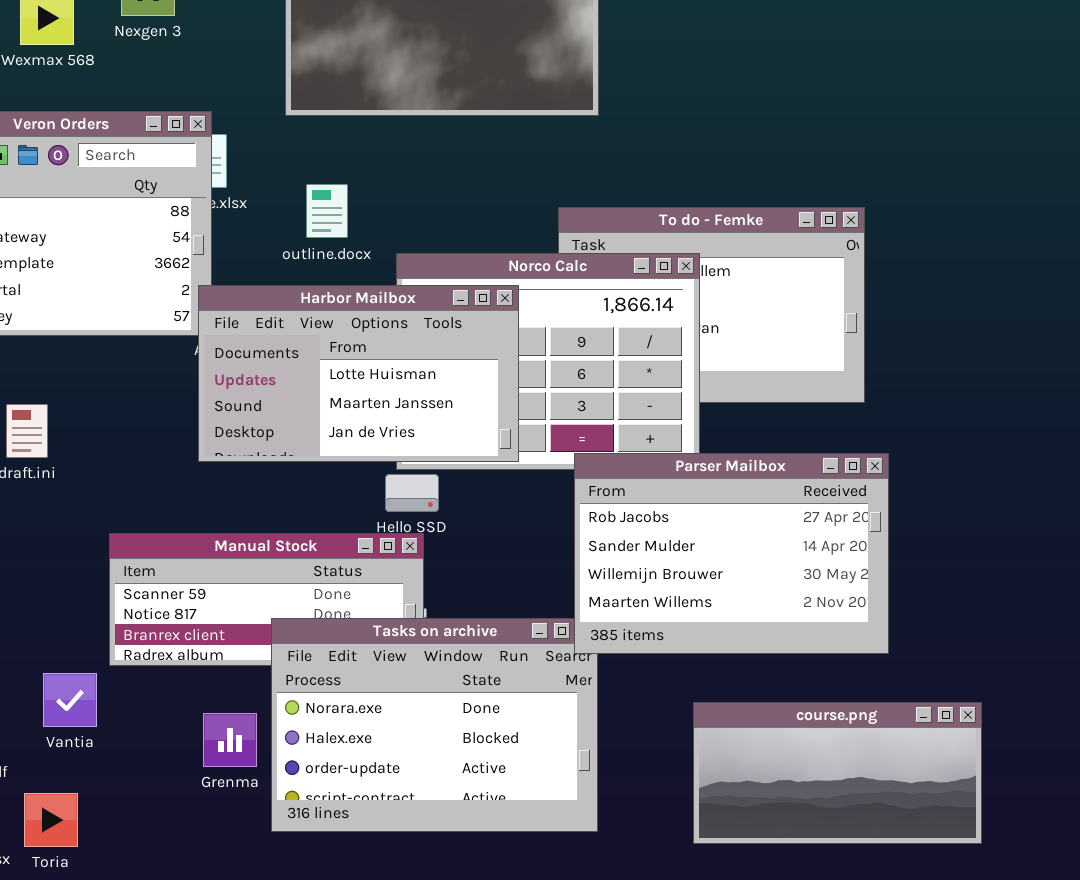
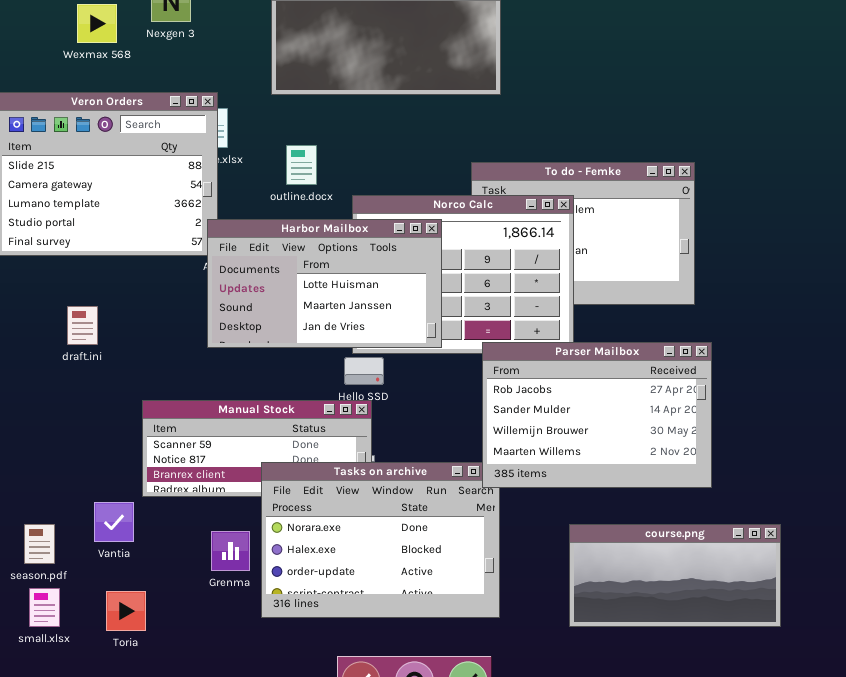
Toria: [24,793,78,847] -> [106,591,146,631], moved

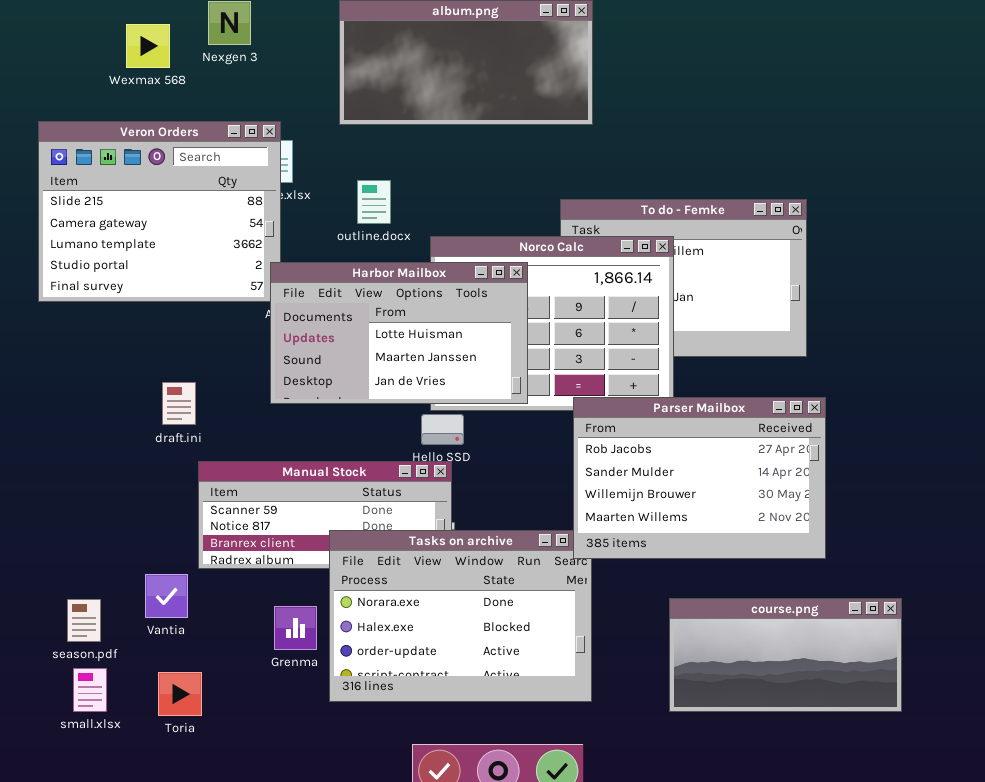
draft.ini: [67,306,98,345] -> [162,382,196,425], moved

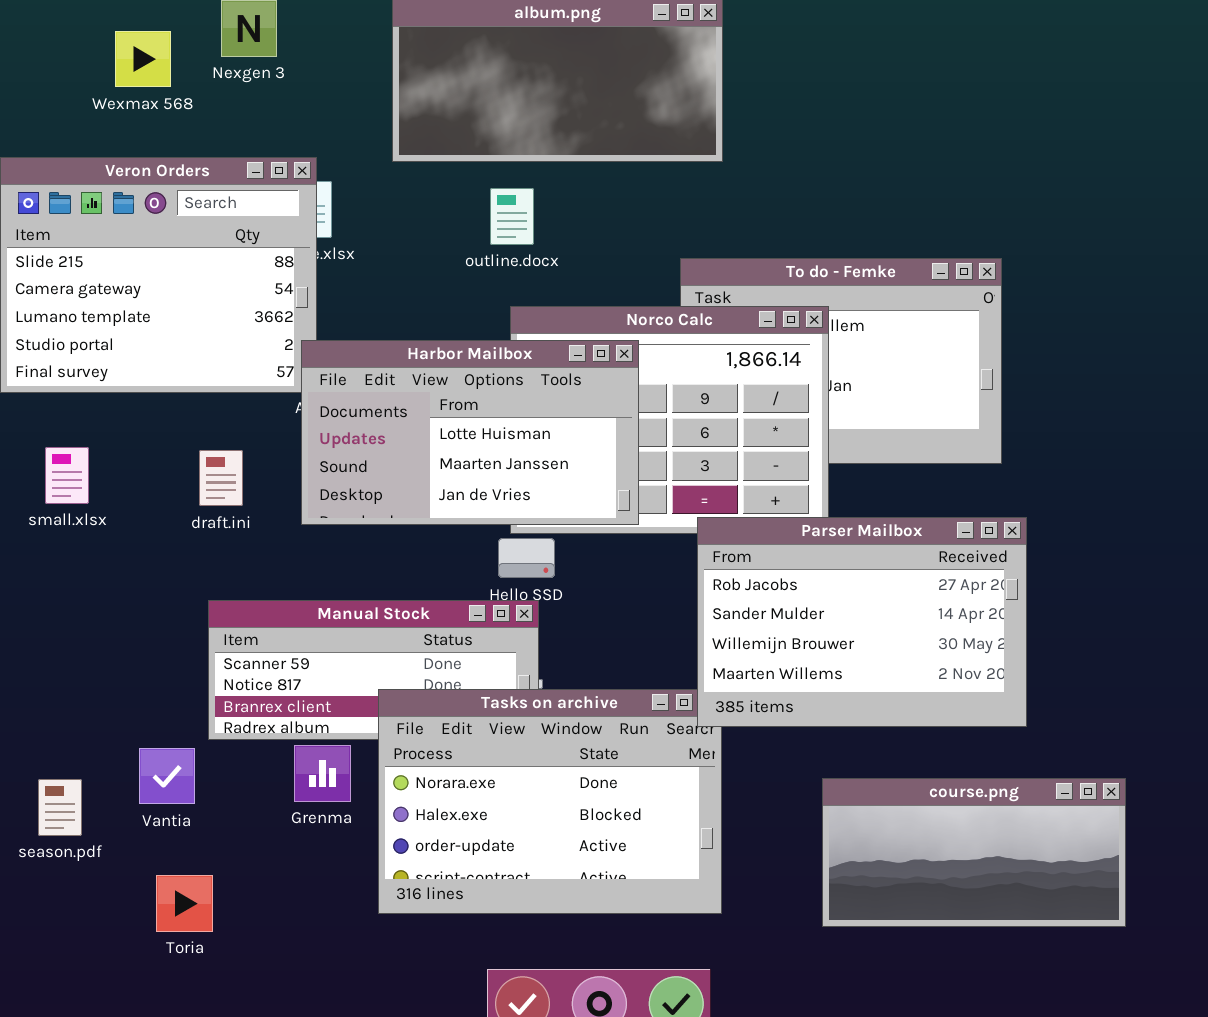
outline.docx: [357,180,391,224] -> [490,188,534,245], moved
draft.ini: [162,382,196,425] -> [199,450,243,506], moved
Grenma: [274,606,317,650] -> [294,745,351,802], moved
small.xlsx: [73,668,107,712] -> [45,447,89,504], moved

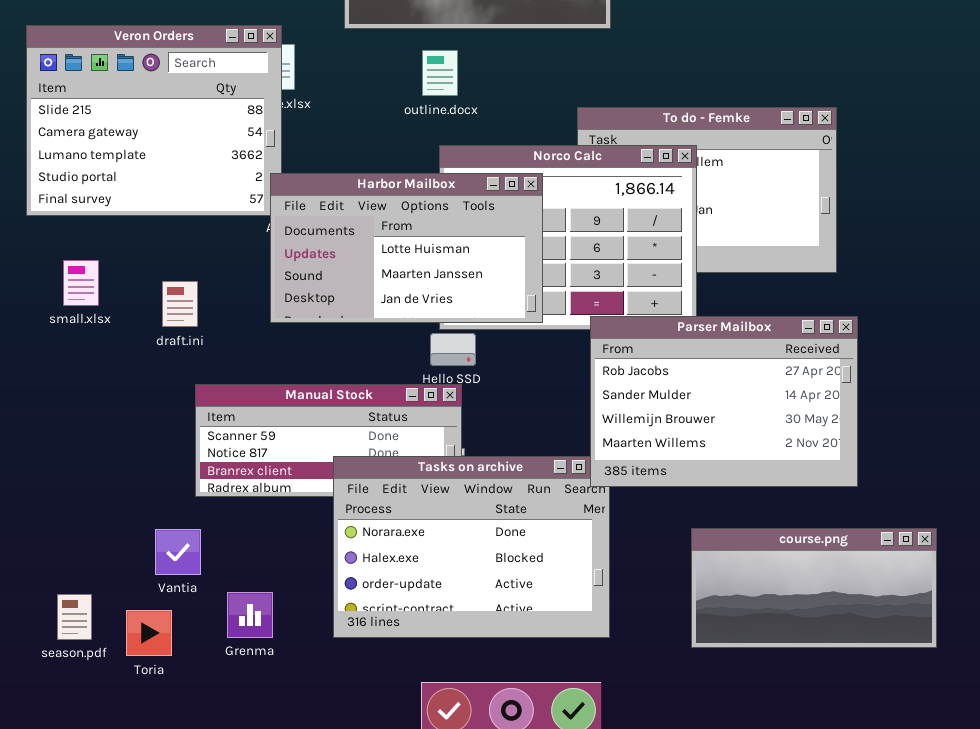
draft.ini: [199,450,243,506] -> [162,281,198,327], moved
Grenma: [294,745,351,802] -> [227,592,273,638], moved
Vantia: [139,748,195,804] -> [155,529,201,575], moved
season.pdf: [38,779,82,836] -> [57,594,92,640], moved
Toria: [156,875,213,932] -> [126,610,172,656], moved

